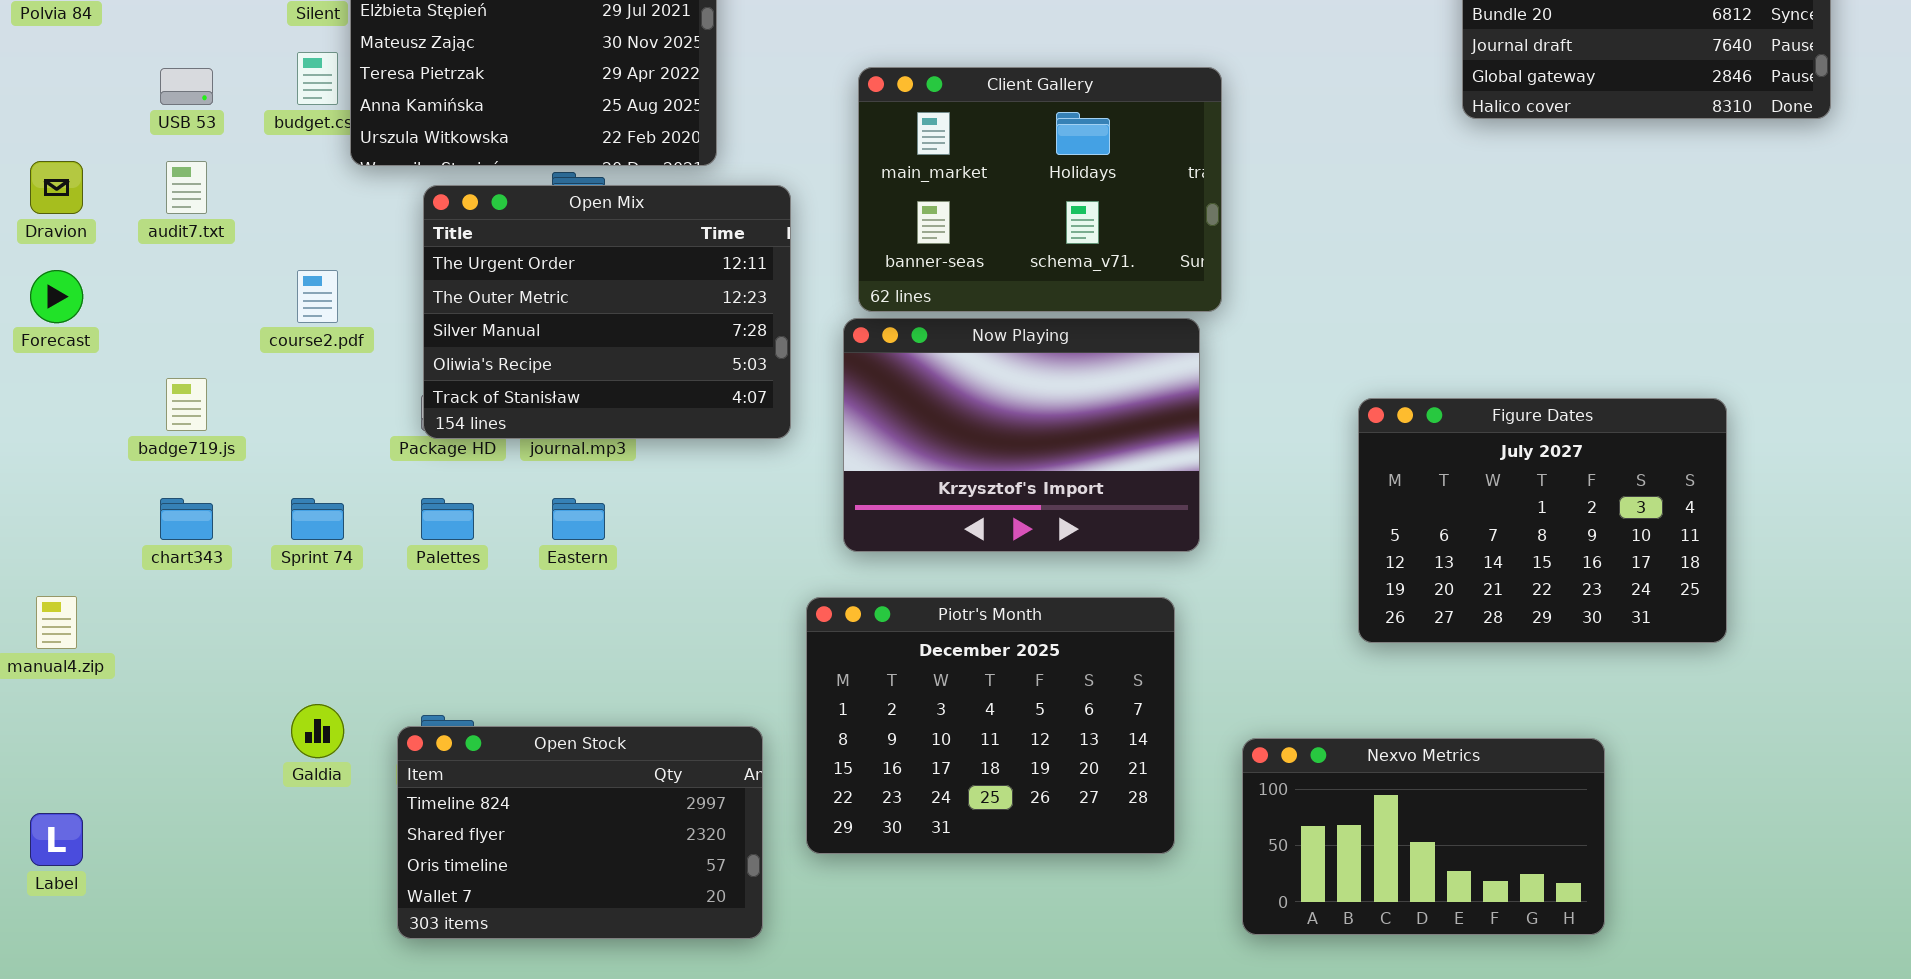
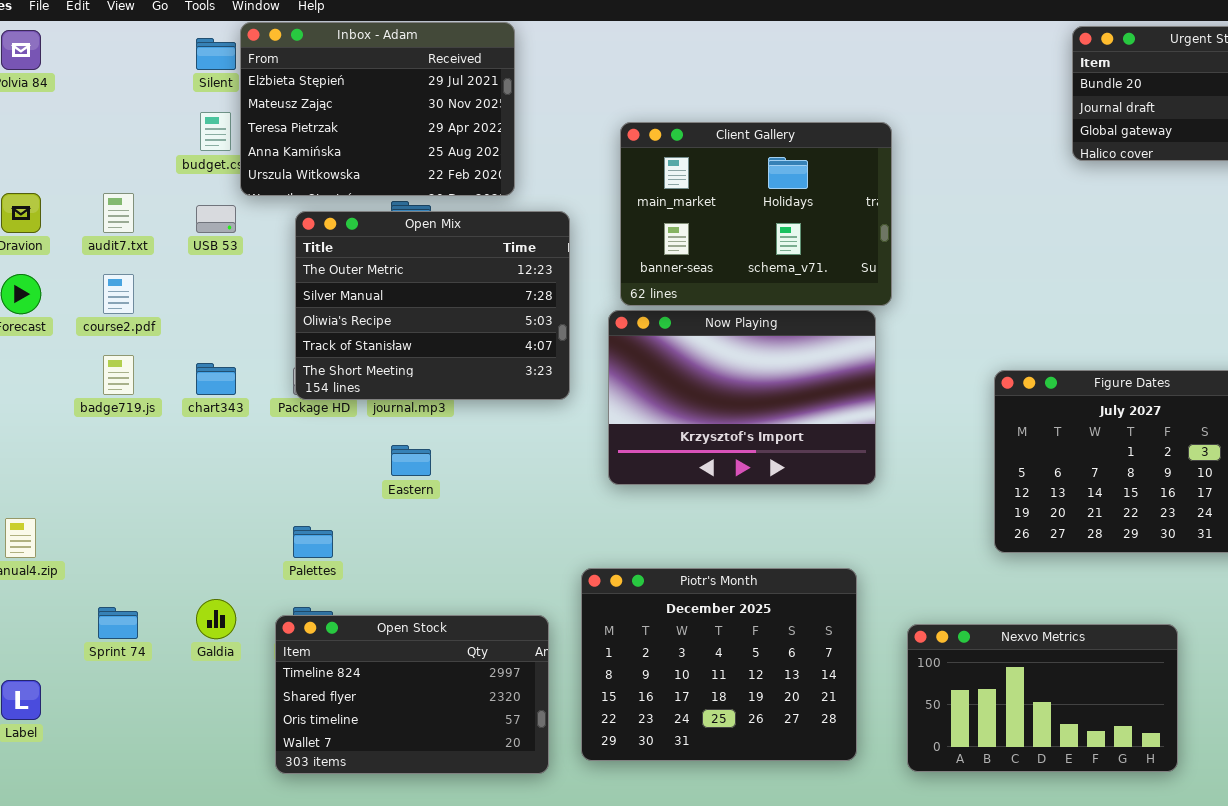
USB 53: [160,68,213,105] -> [196,205,236,233], moved
Open Mix: [423,185,791,439] -> [295,211,570,400], scrolled down 1 row
course2.pdf: [297,270,338,323] -> [103,274,134,314], moved
chart343: [160,498,213,540] -> [196,363,236,395], moved
Sprint 74: [291,498,344,540] -> [98,607,138,639], moved
Palettes: [421,498,474,540] -> [293,526,333,558], moved
Piotr's Month: [806,597,1175,854] -> [581,568,857,761], moved

